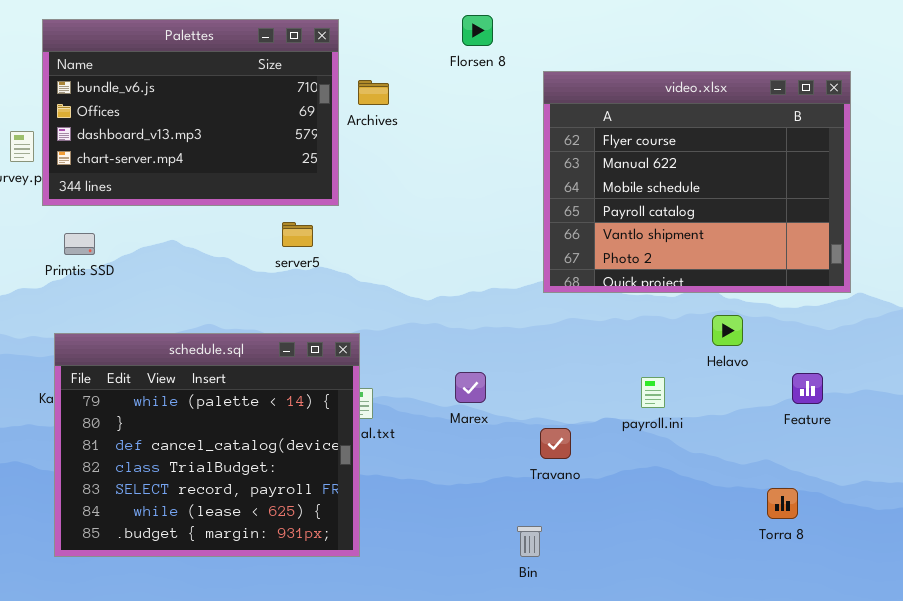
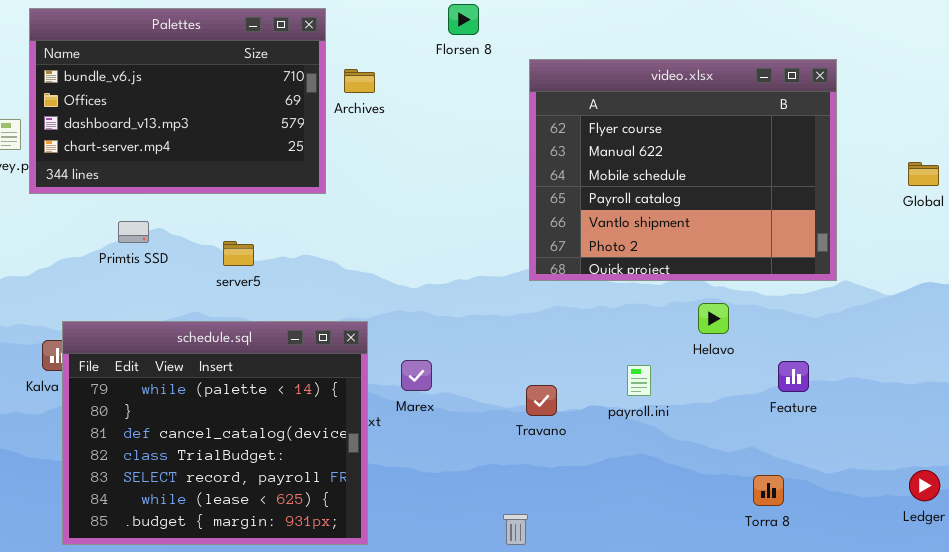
server5: [282,222,313,247] -> [223,241,254,266], moved
Primtis SSD: [64,233,95,255] -> [118,221,149,243], moved
schedule.sql: [54,333,360,557] -> [62,321,368,545], moved
Marex: [455,372,486,403] -> [401,360,432,391], moved
Travano: [540,428,571,459] -> [526,385,557,416], moved

